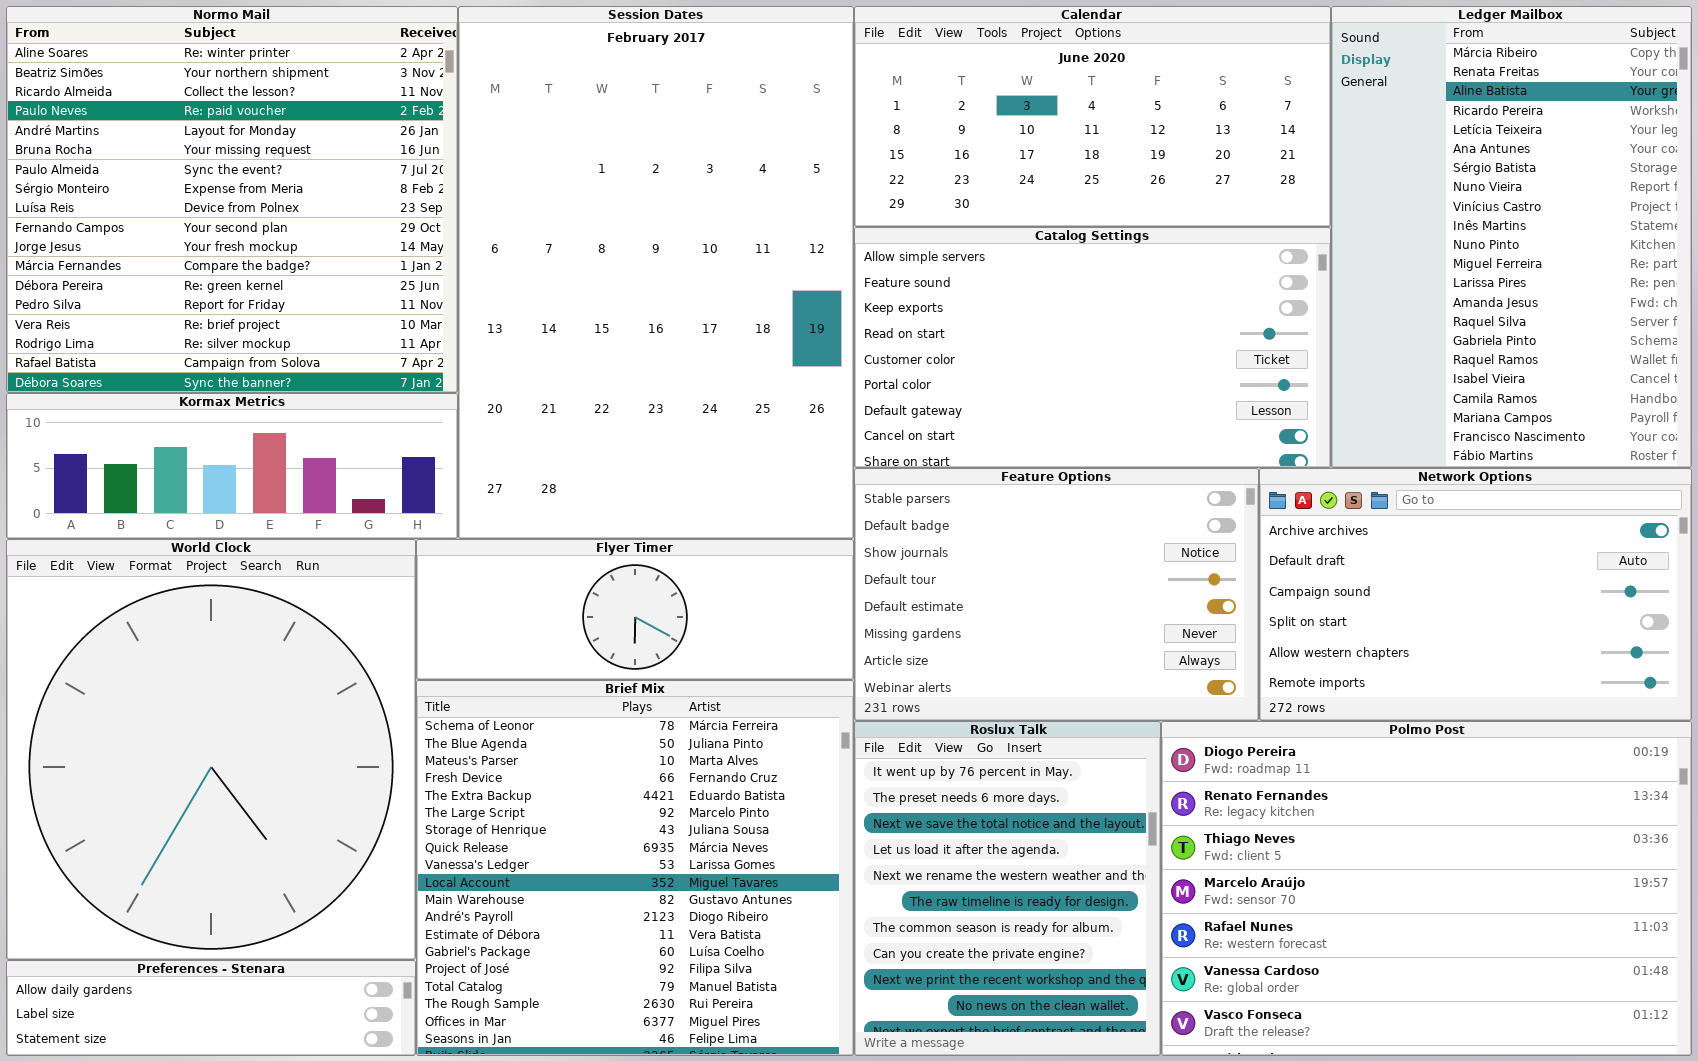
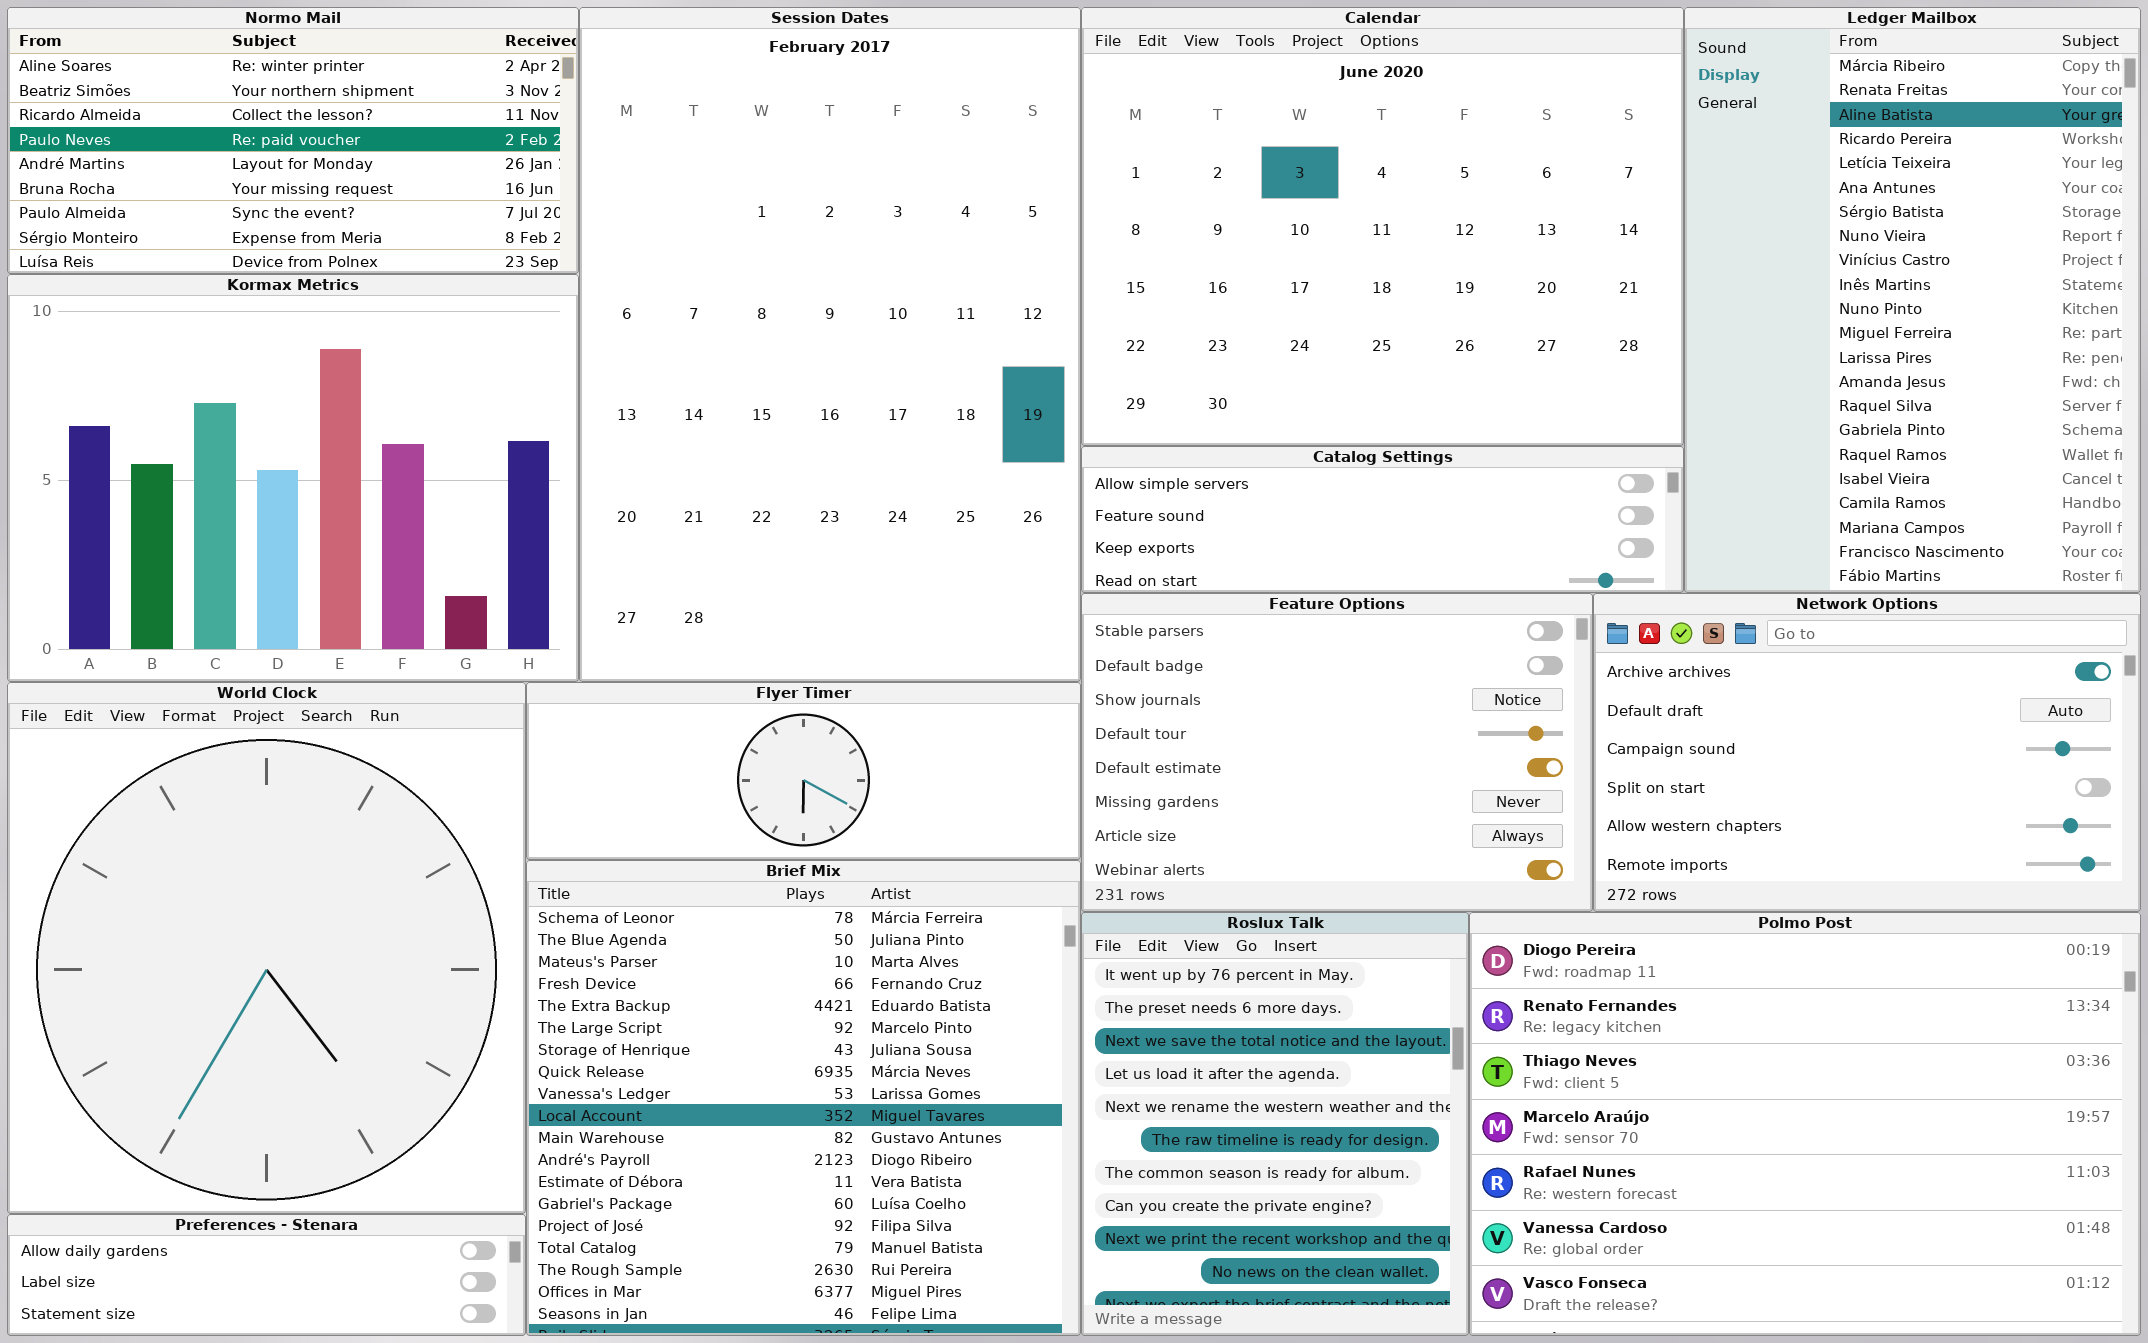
Normo Mail: [6,6,458,393] -> [7,7,579,274], resized
Calendar: [854,6,1331,227] -> [1081,7,1684,446], resized
Catalog Settings: [854,227,1331,468] -> [1081,446,1684,593], resized
Kormax Metrics: [6,393,458,539] -> [7,274,579,682], resized

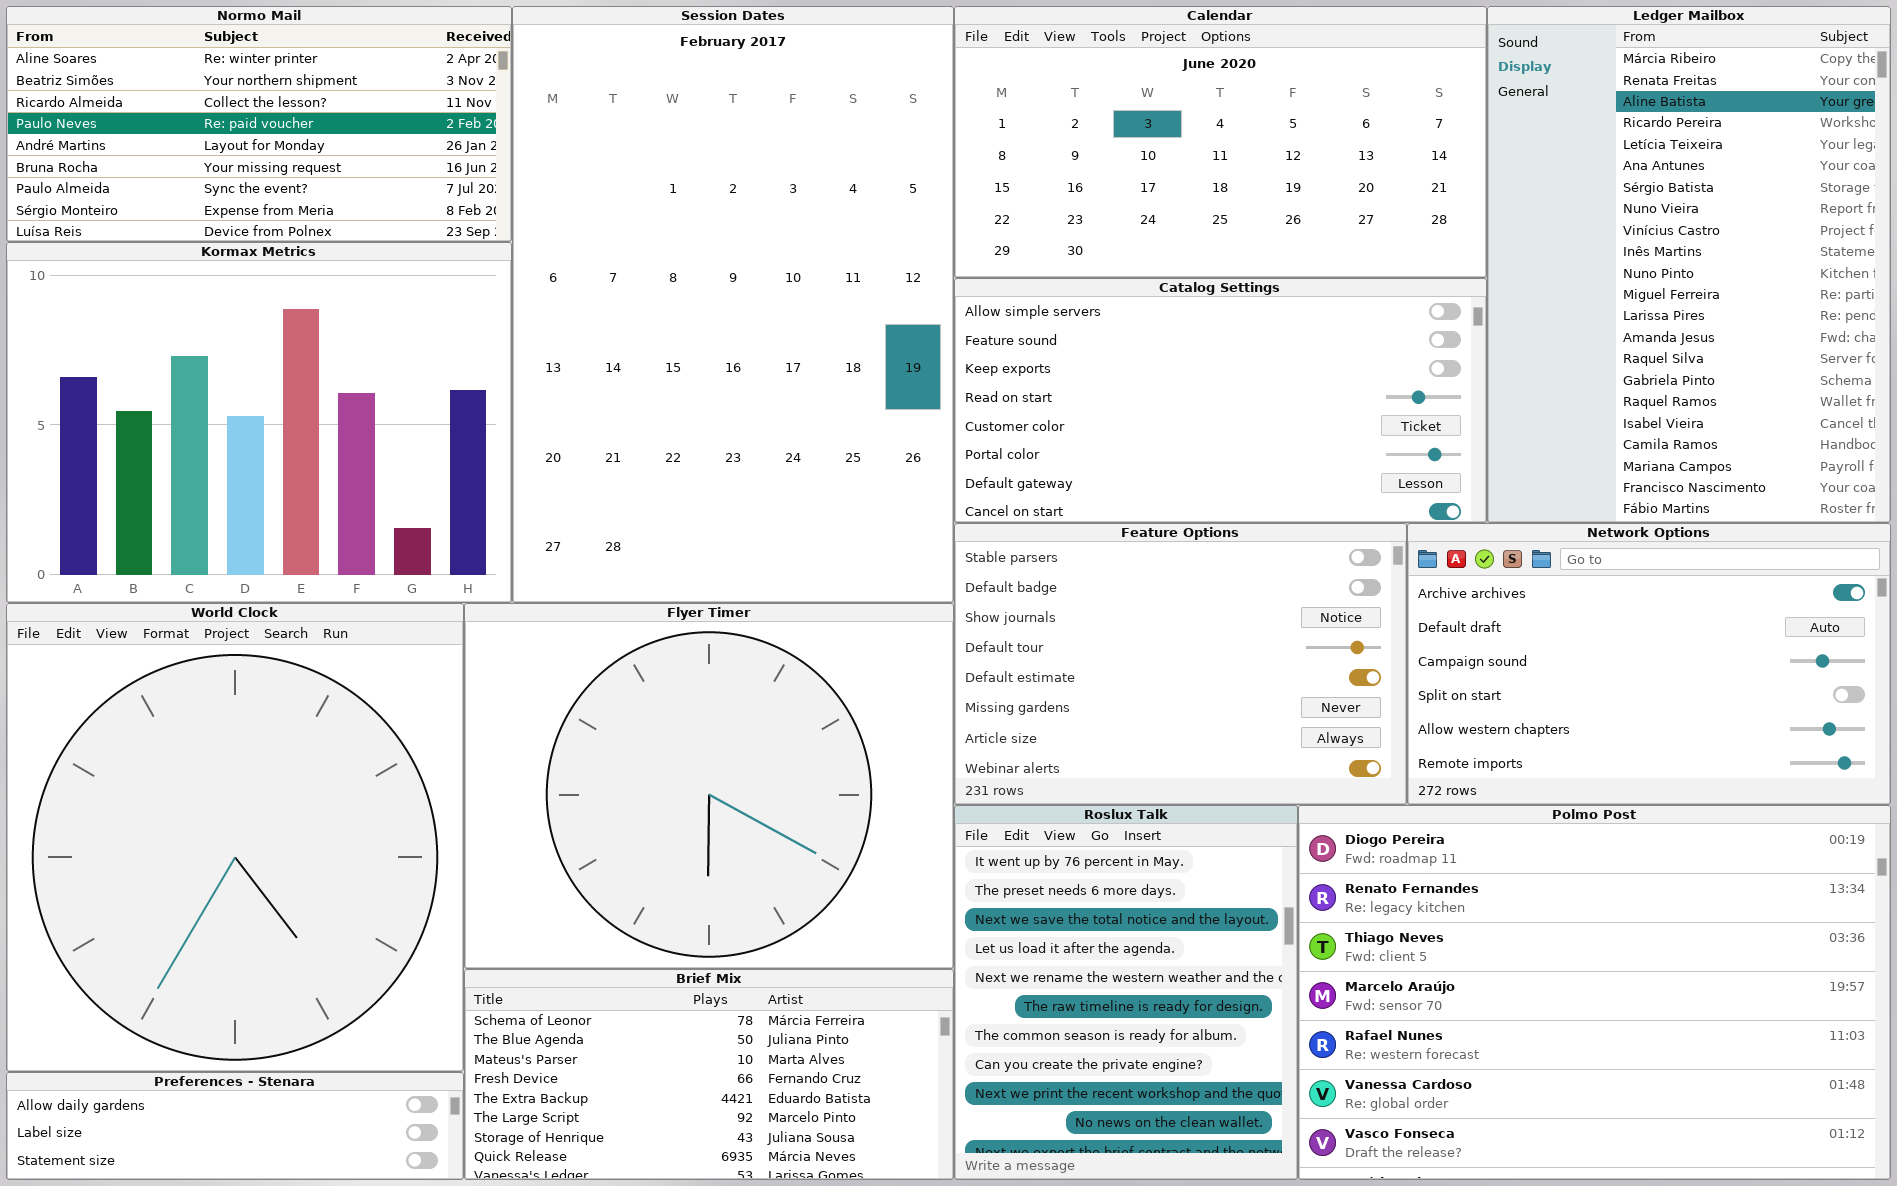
Calendar: [1081,7,1684,446] -> [954,6,1487,278], resized
Catalog Settings: [1081,446,1684,593] -> [954,278,1487,523], resized
Flyer Timer: [526,682,1081,860] -> [464,603,954,969], resized
Brief Mix: [526,860,1081,1336] -> [464,969,954,1180], resized

